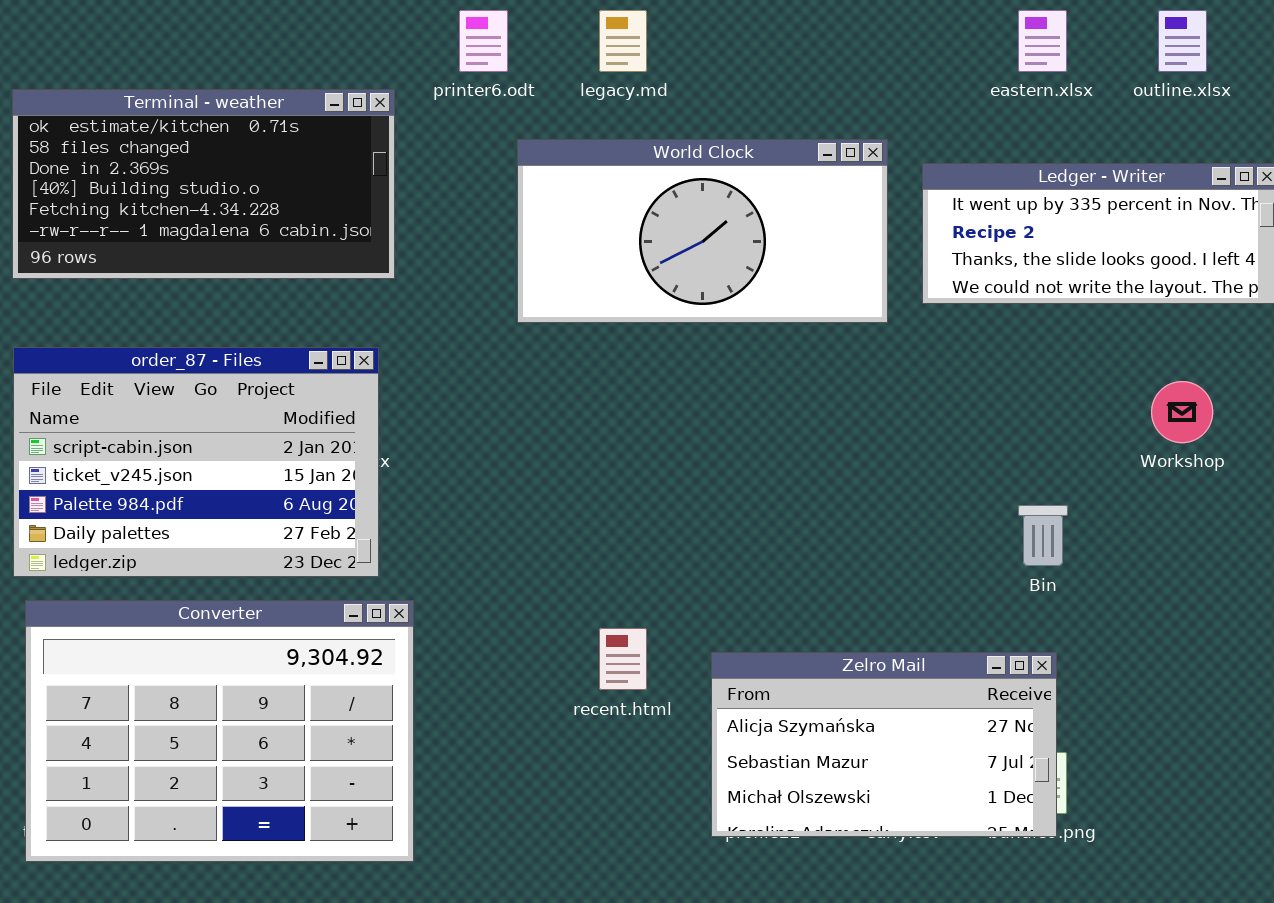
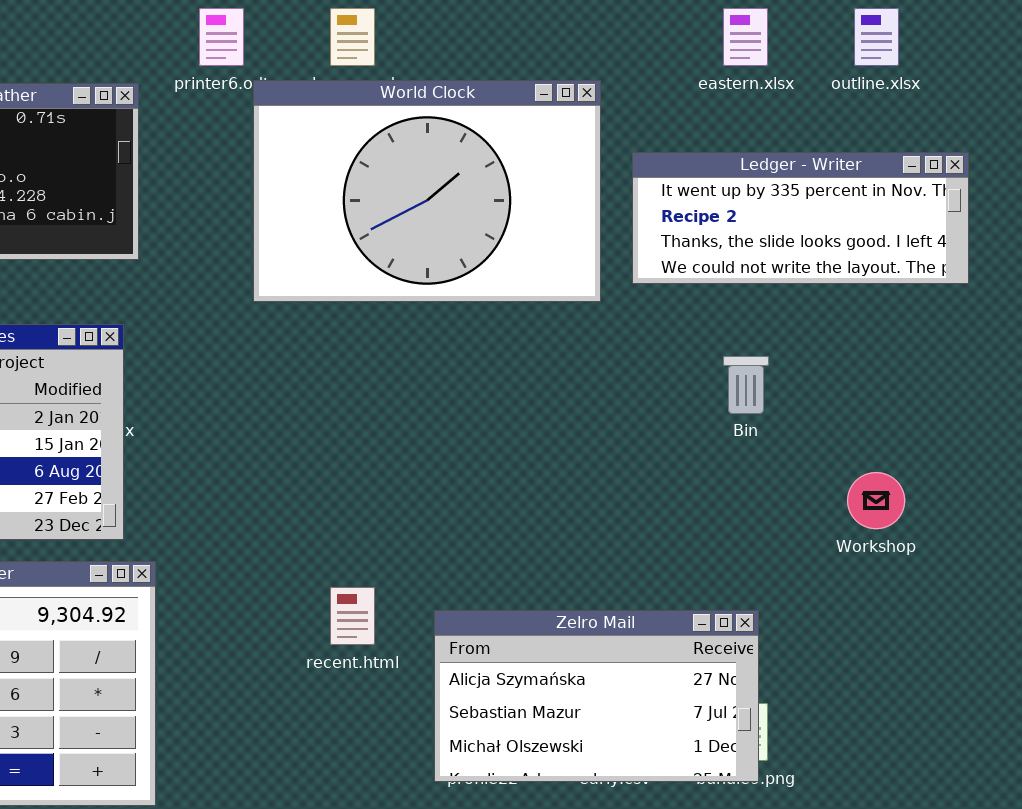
World Clock: [517,139,888,323] -> [253,80,601,302], resized
Workshop: [1151,381,1213,443] -> [847,472,905,529], moved
Bin: [1018,505,1068,566] -> [723,356,769,414], moved

